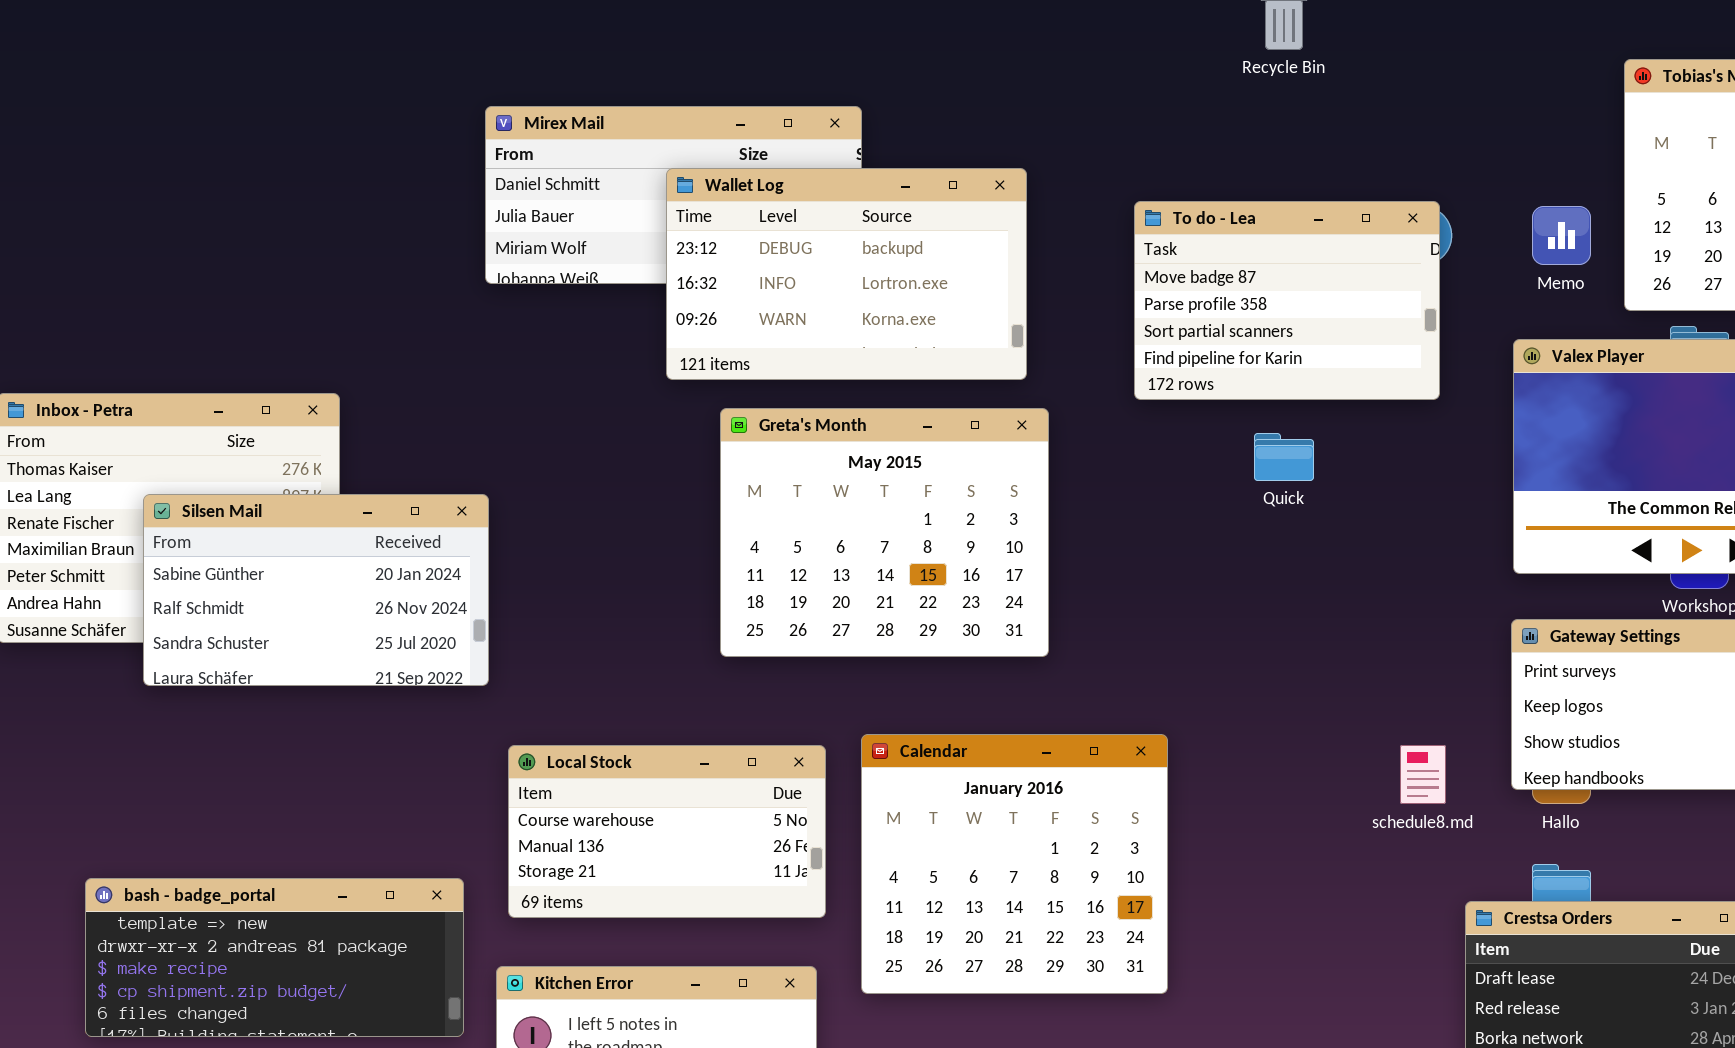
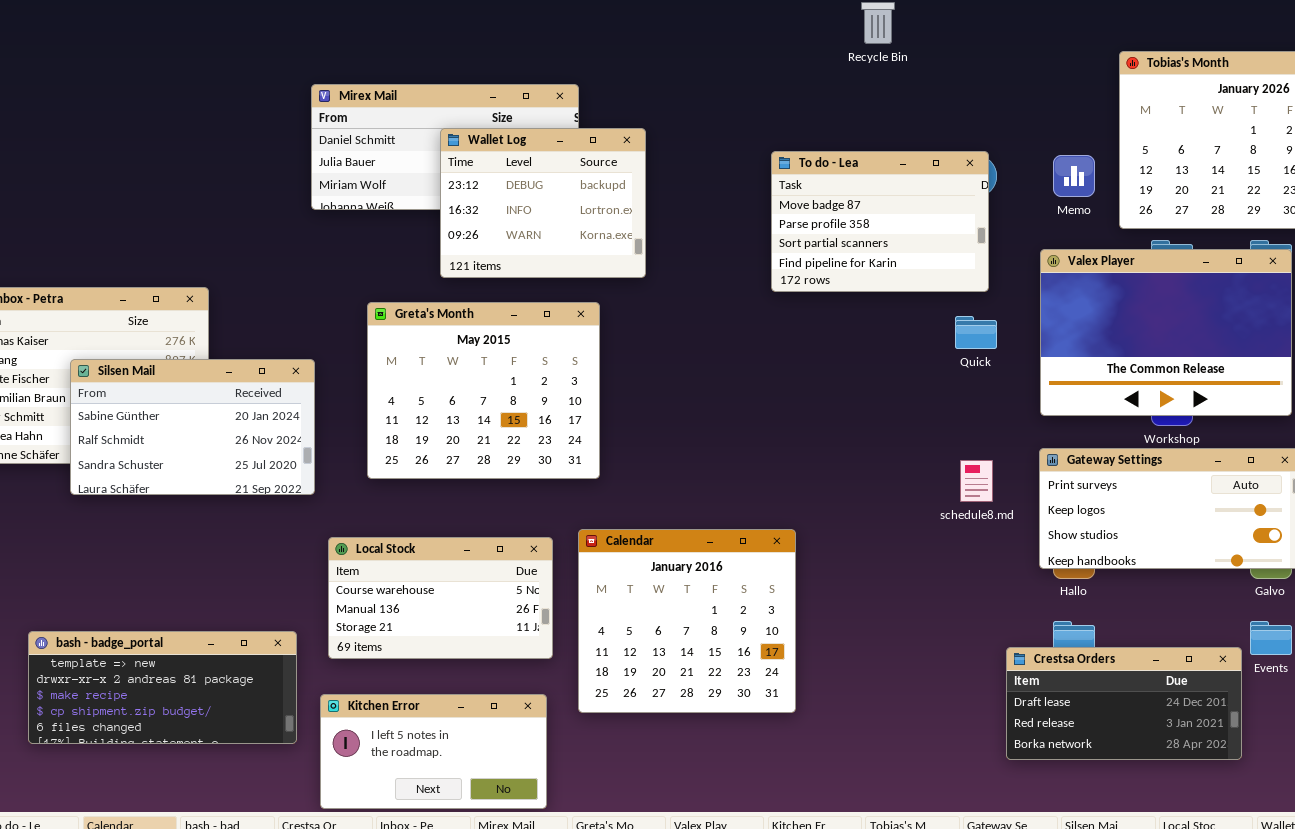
Wallet Log: [666,168,1027,380] -> [440,128,646,278], resized
Greta's Month: [720,408,1049,657] -> [367,302,600,479], moved
Quick: [1254,433,1314,481] -> [955,316,997,349], moved
schedule8.md: [1400,745,1446,804] -> [960,460,993,502], moved

